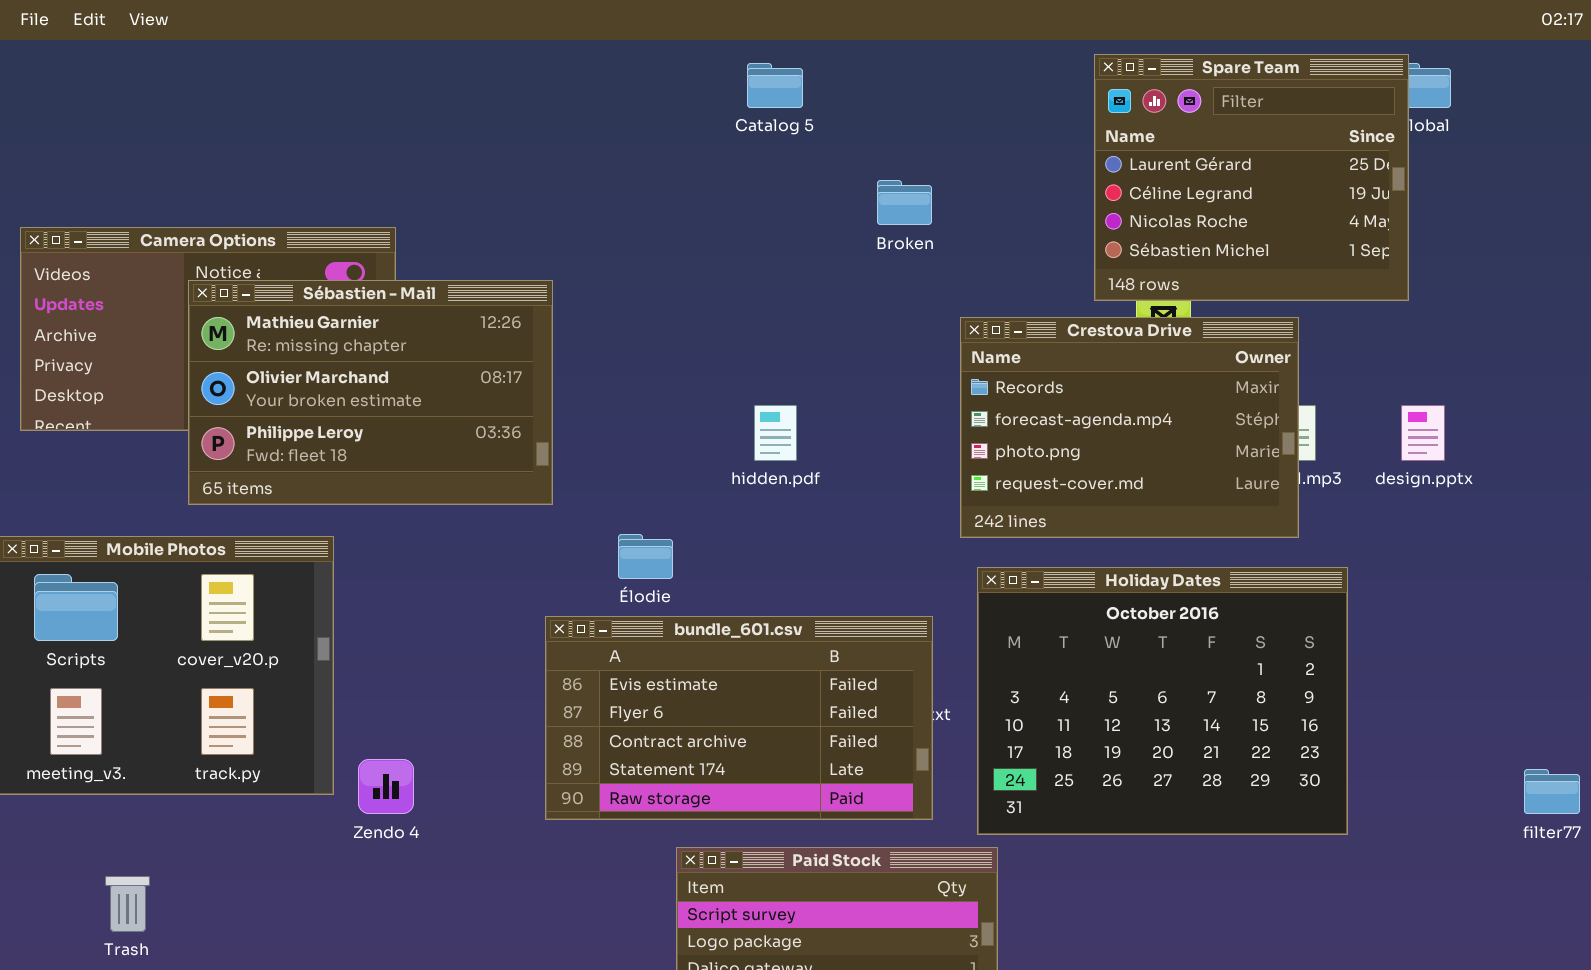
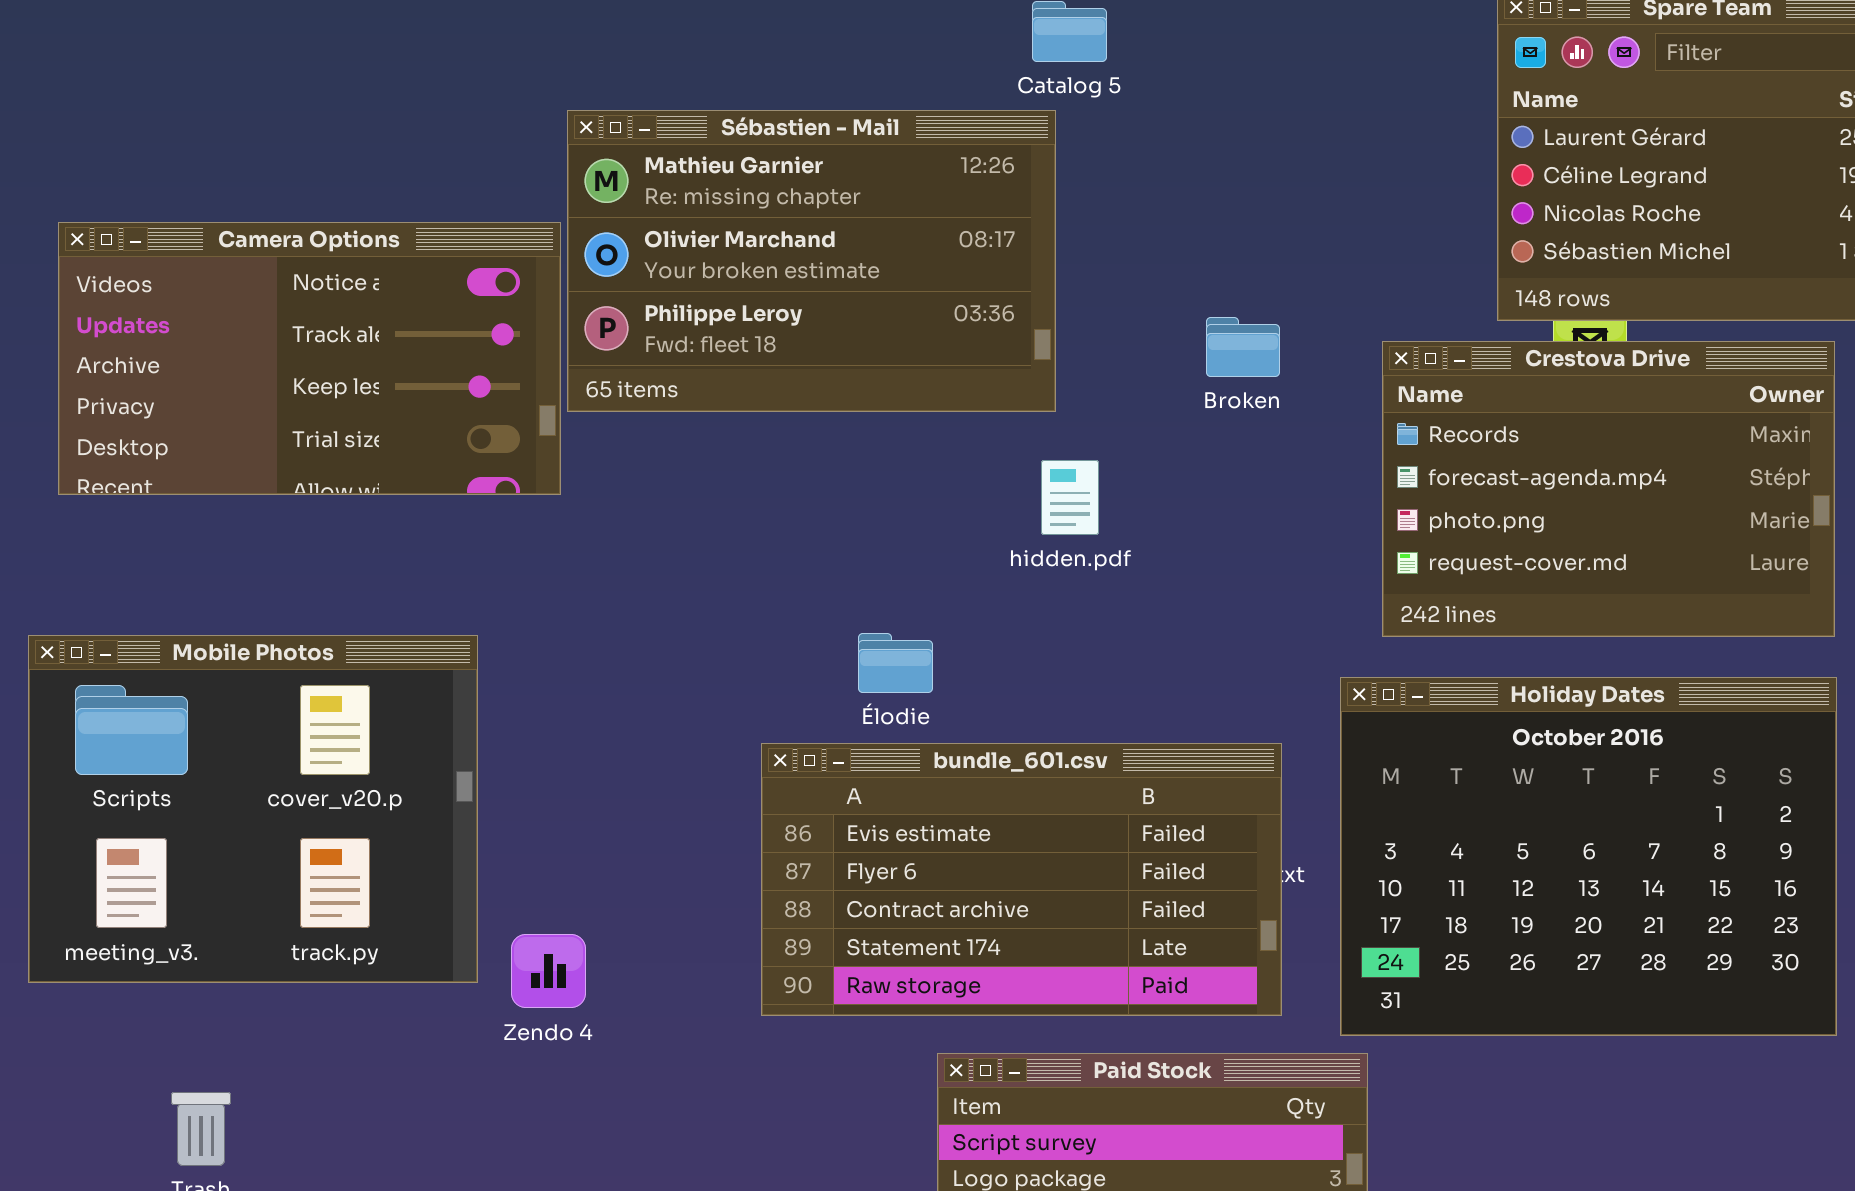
Broken: [877,180,932,225] -> [1206,317,1280,377], moved
Sébastien - Mail: [188,280,553,505] -> [567,110,1056,412], moved
Crestova Drive: [960,317,1299,538] -> [1382,341,1835,637], moved

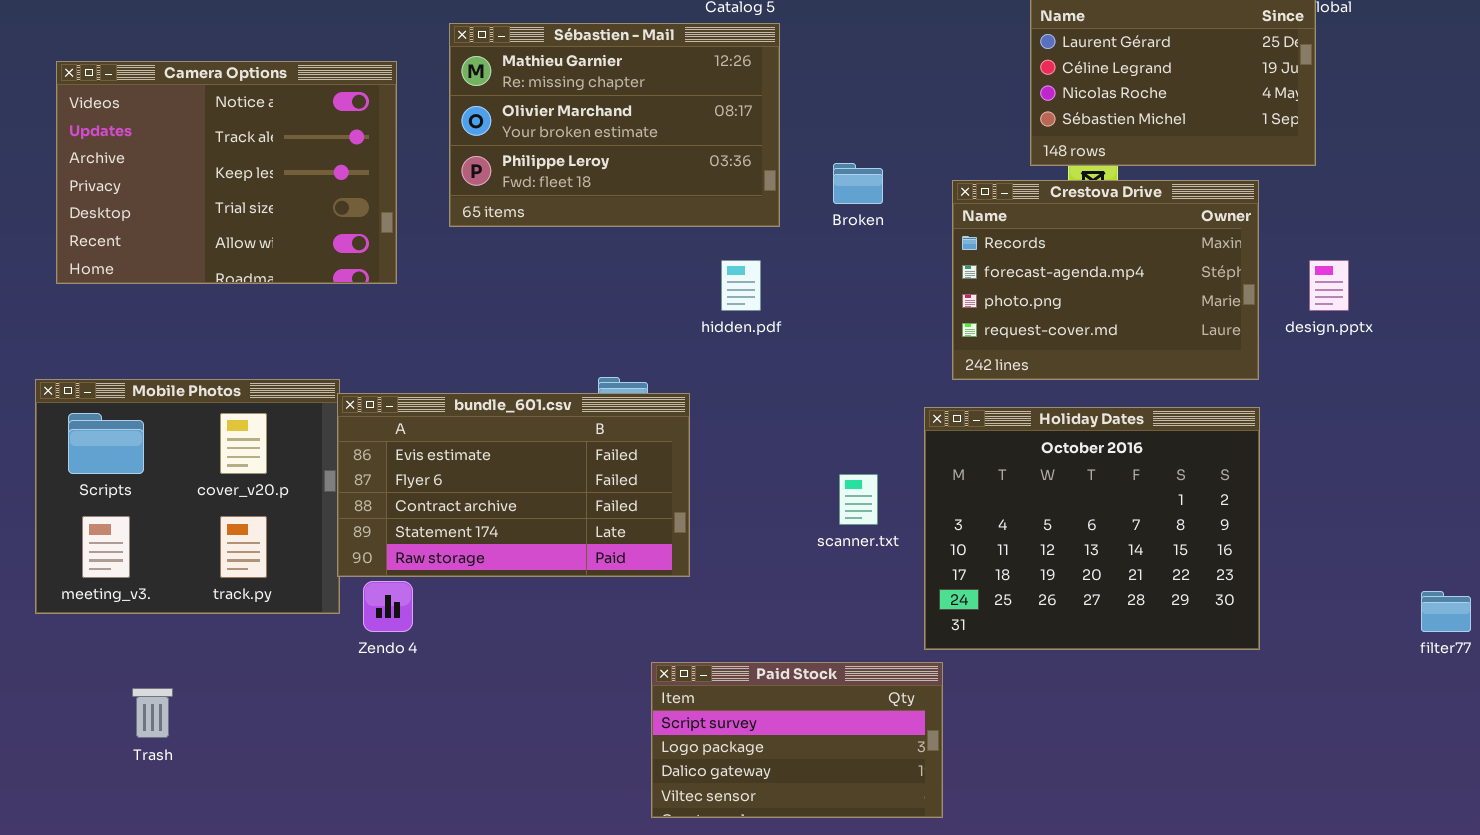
Sébastien - Mail: [567,110,1056,412] -> [449,23,780,227], moved
Camera Options: [58,222,561,495] -> [56,61,397,284], resized
bundle_601.csv: [761,743,1282,1016] -> [337,393,690,577], moved

